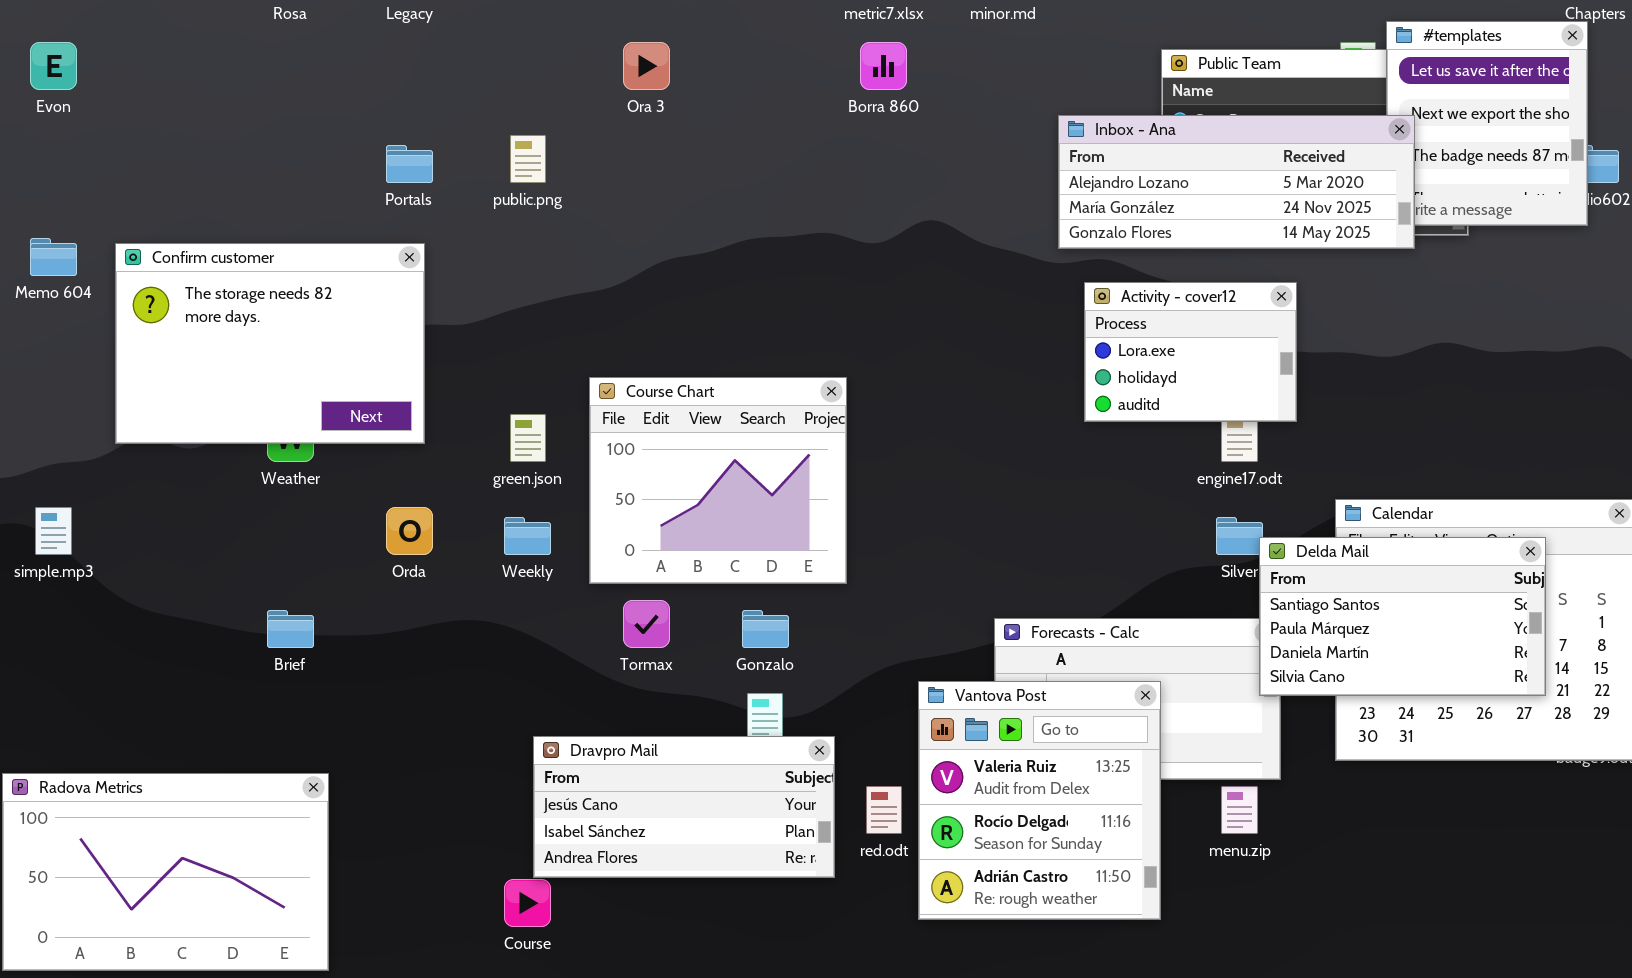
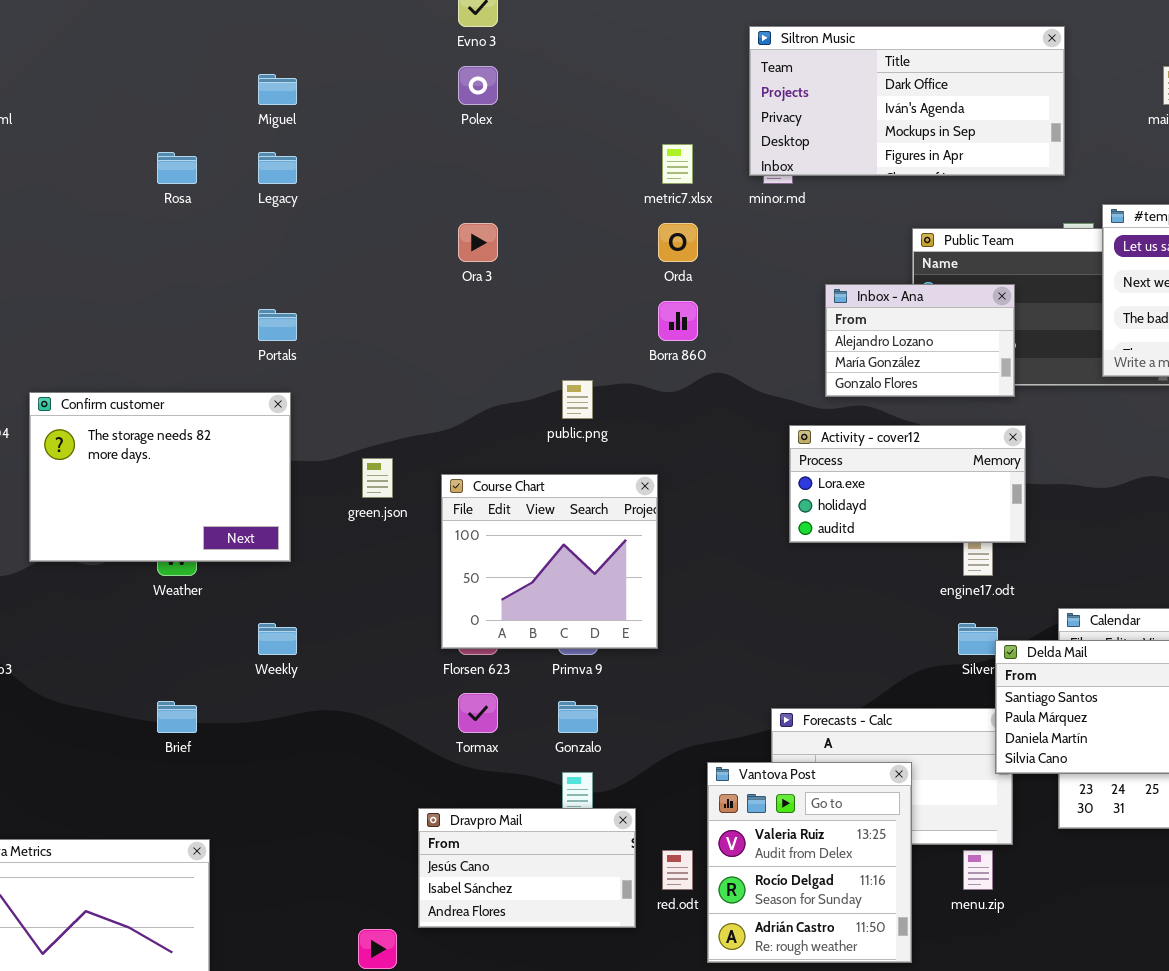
Borra 860: [860,42,907,90] -> [658,301,698,341], moved
Inbox - Ana: [1058,115,1415,249] -> [825,284,1015,397], resized
public.png: [510,135,546,183] -> [562,380,593,419], moved
Activity - cover12: [1084,282,1297,422] -> [789,425,1026,543], resized
Course Chart: [589,377,847,584] -> [441,474,658,649], moved
green.json: [510,414,546,462] -> [362,458,393,498], moved
Orda: [386,507,433,555] -> [658,223,698,262], moved
Weekly: [504,517,551,555] -> [258,623,297,655], moved
Dravpro Mail: [533,736,835,878] -> [418,808,636,928], resized

